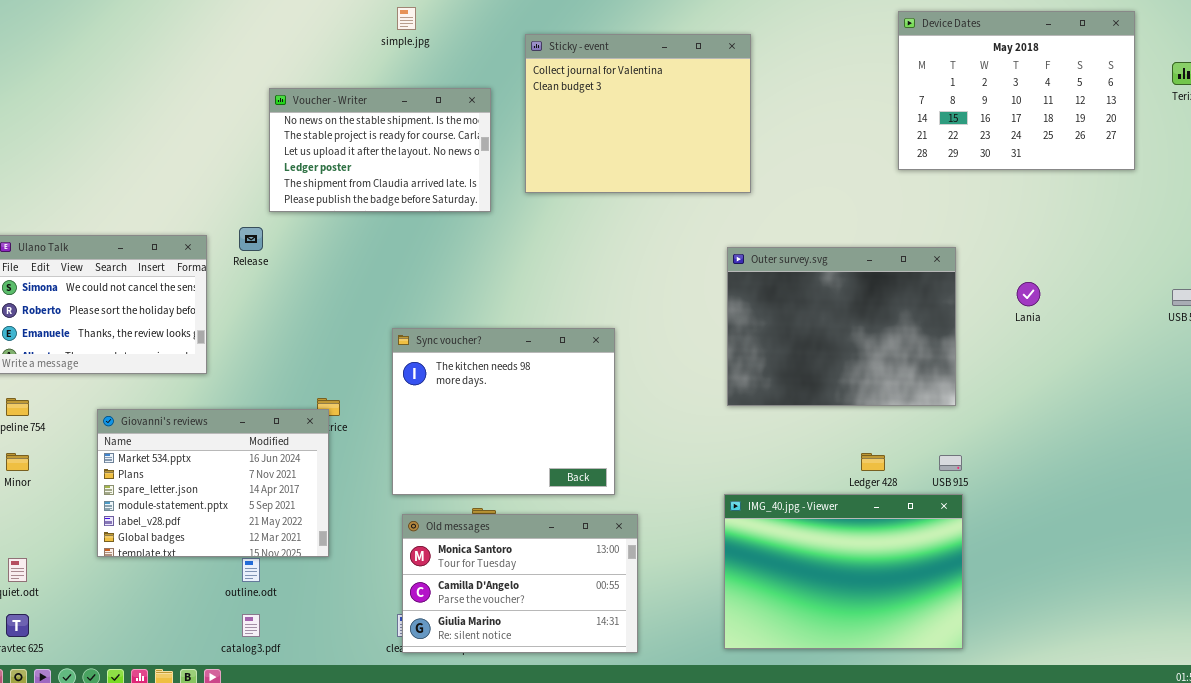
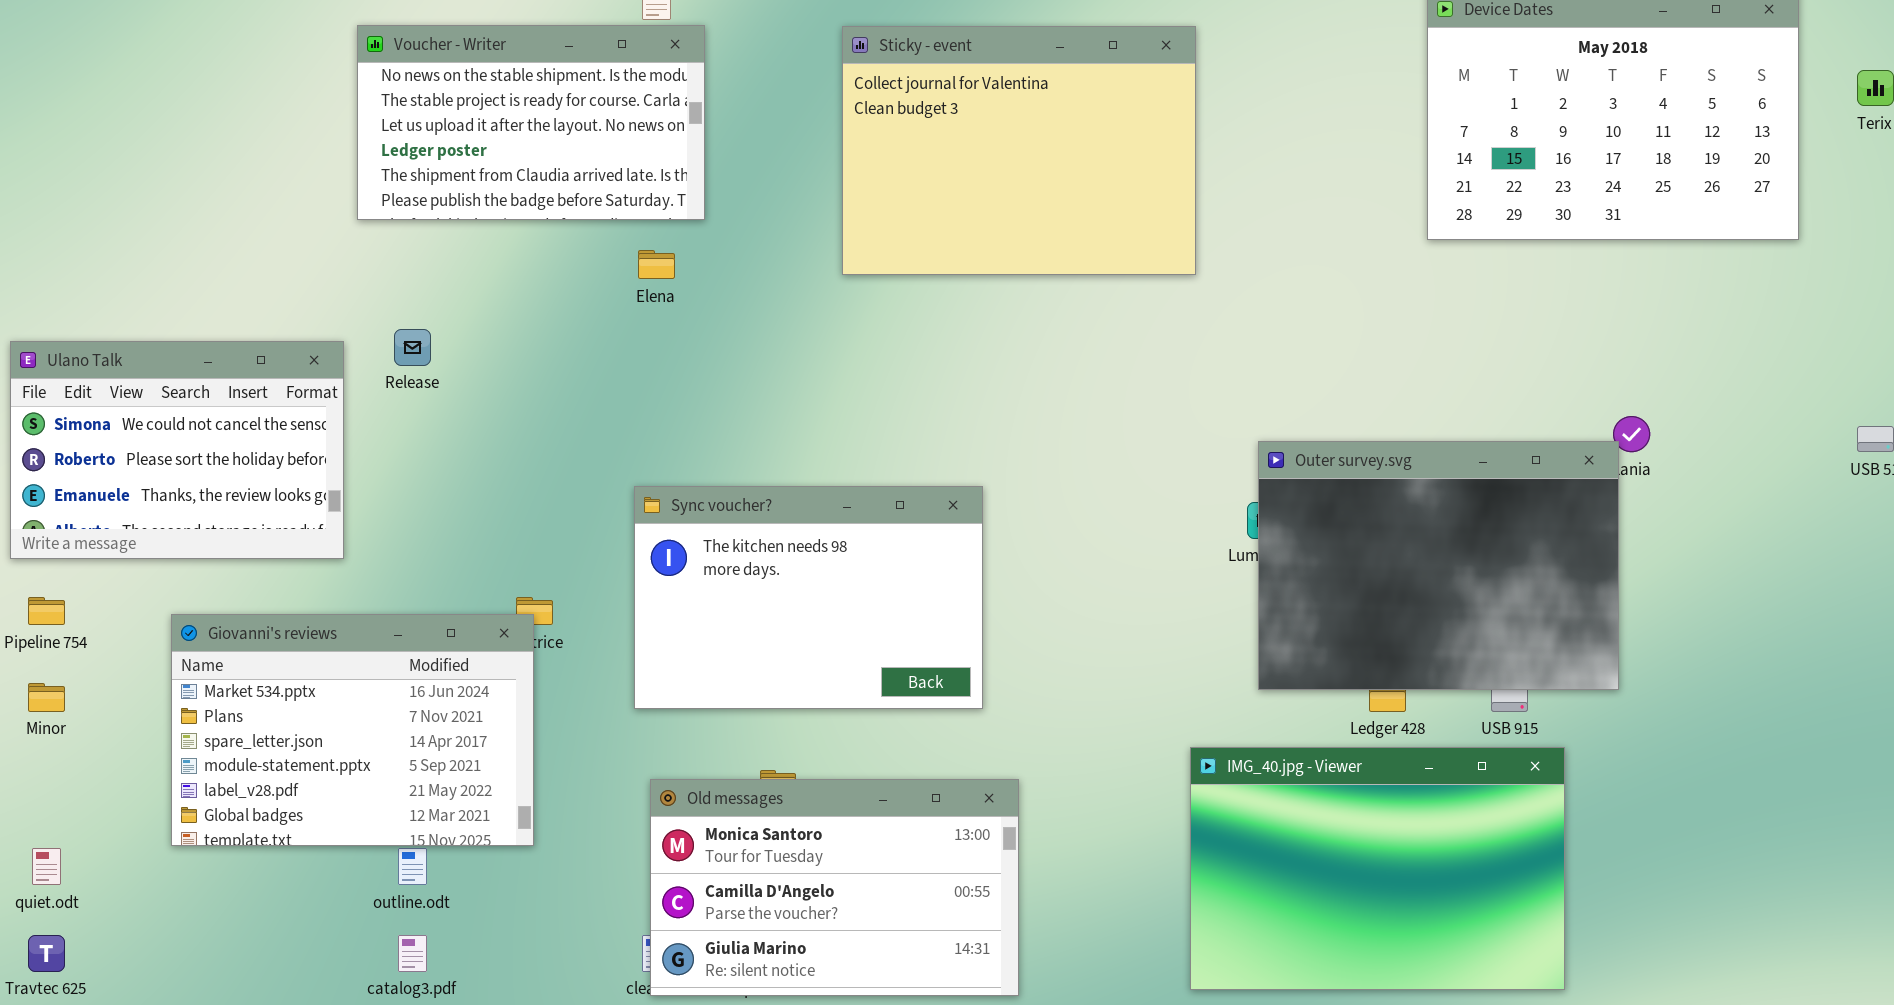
Voucher - Writer: [269,88,491,212] -> [357,25,705,220], moved
Outer survey.svg: [727,247,956,406] -> [1258,441,1619,690], moved
Sync voucher?: [392,328,615,495] -> [634,486,983,709], resized
IMG_40.jpg - Viewer: [724,494,963,649] -> [1190,747,1565,990], moved

